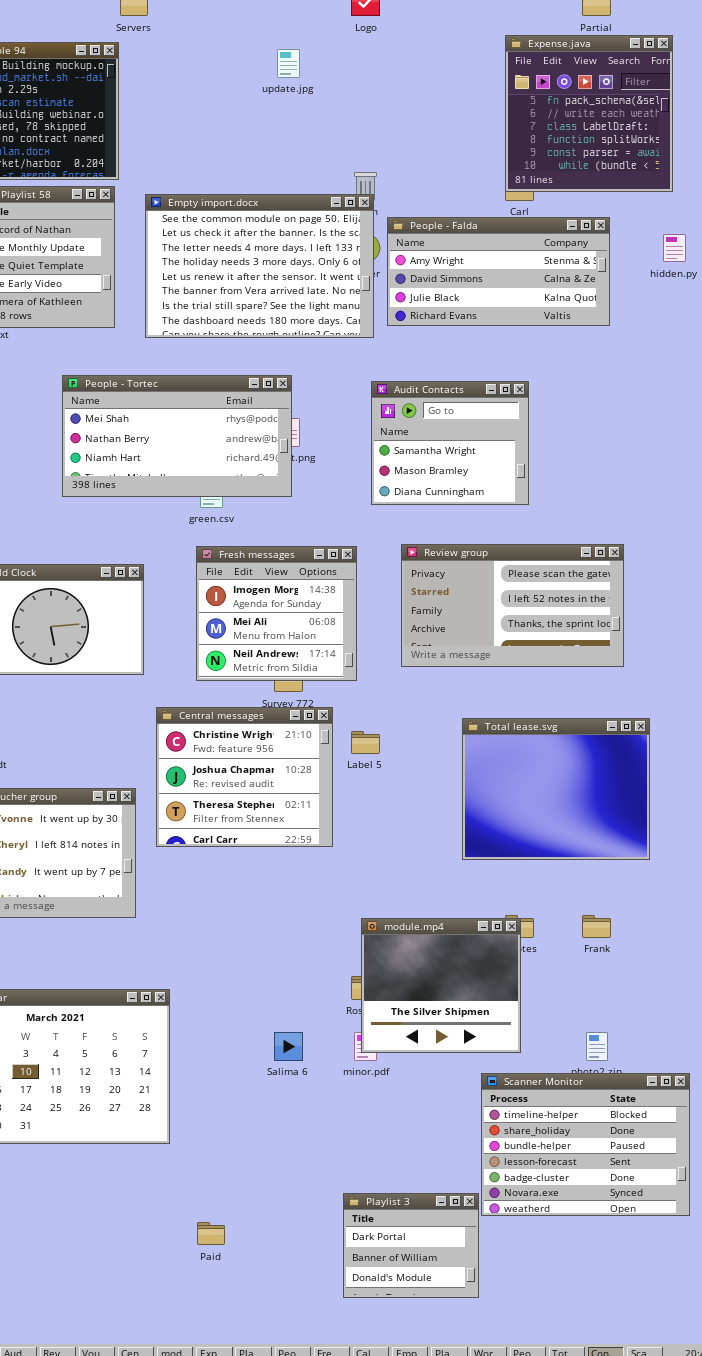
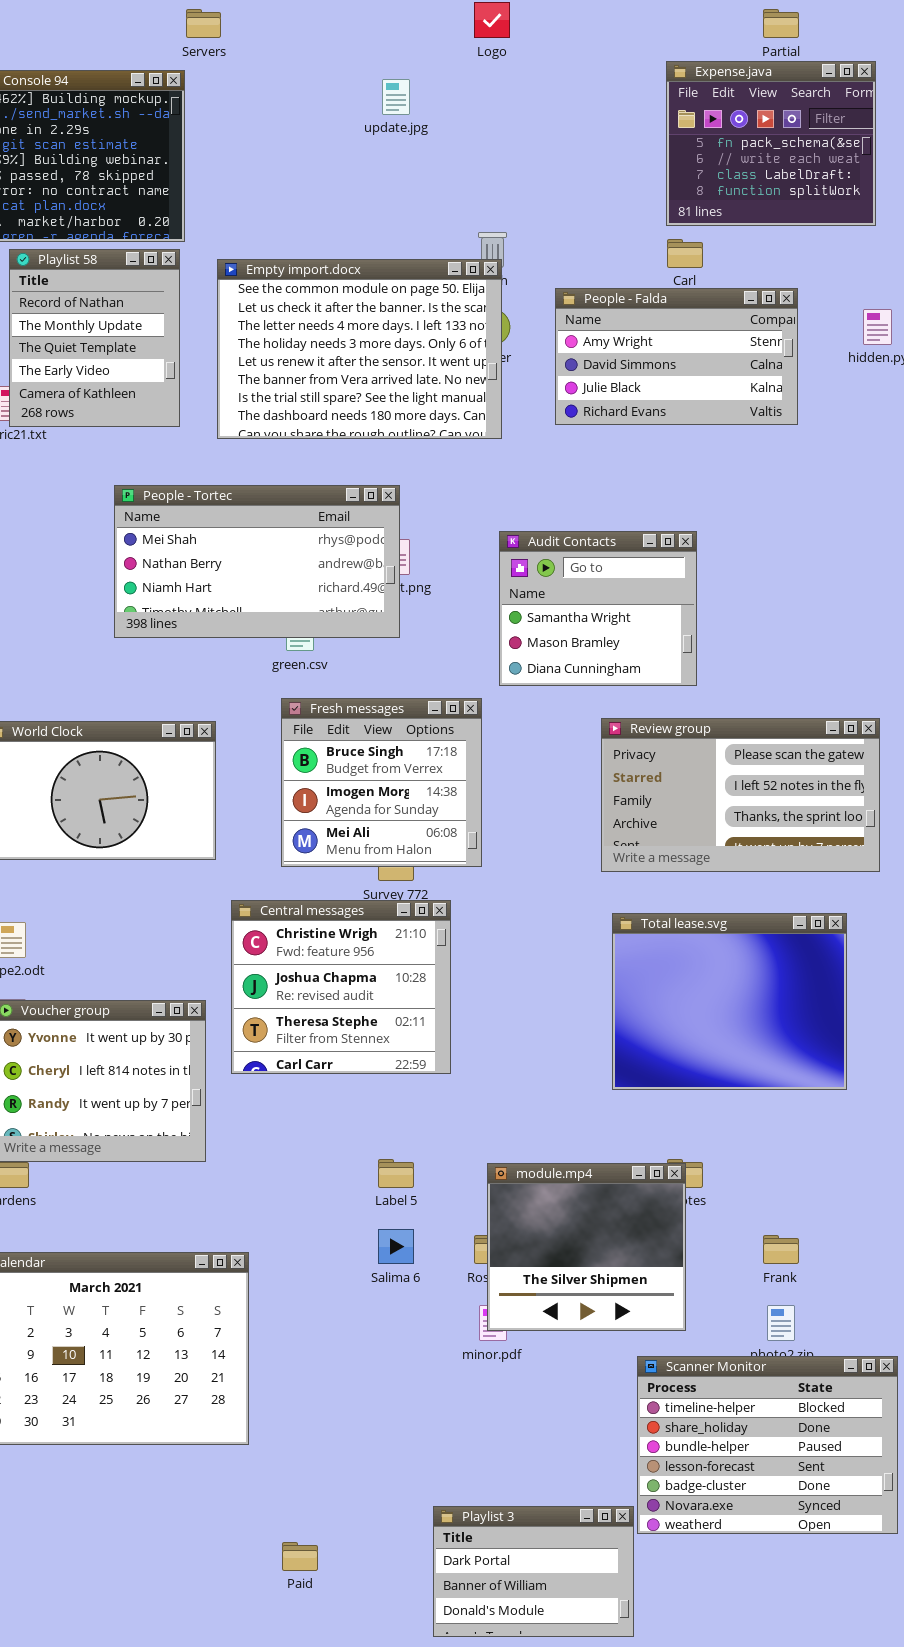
Expense.java: [505,35,673,192] -> [666,61,876,226], resized
People - Falda: [387,217,610,326] -> [555,288,798,425], resized
Audit Contacts: [371,381,529,505] -> [499,531,697,686], moved
Review group: [401,544,624,667] -> [601,718,880,872], moved
Fresh messages: [196,546,357,681] -> [281,698,482,867], scrolled up 1 row
Label 5: [351,731,380,754] -> [378,1159,414,1188], moved
Frank: [582,915,611,938] -> [763,1235,799,1264], moved
Salima 6: [274,1032,303,1061] -> [378,1229,414,1264], moved
Playlist 3: [343,1193,479,1298] -> [433,1506,634,1637], resized

